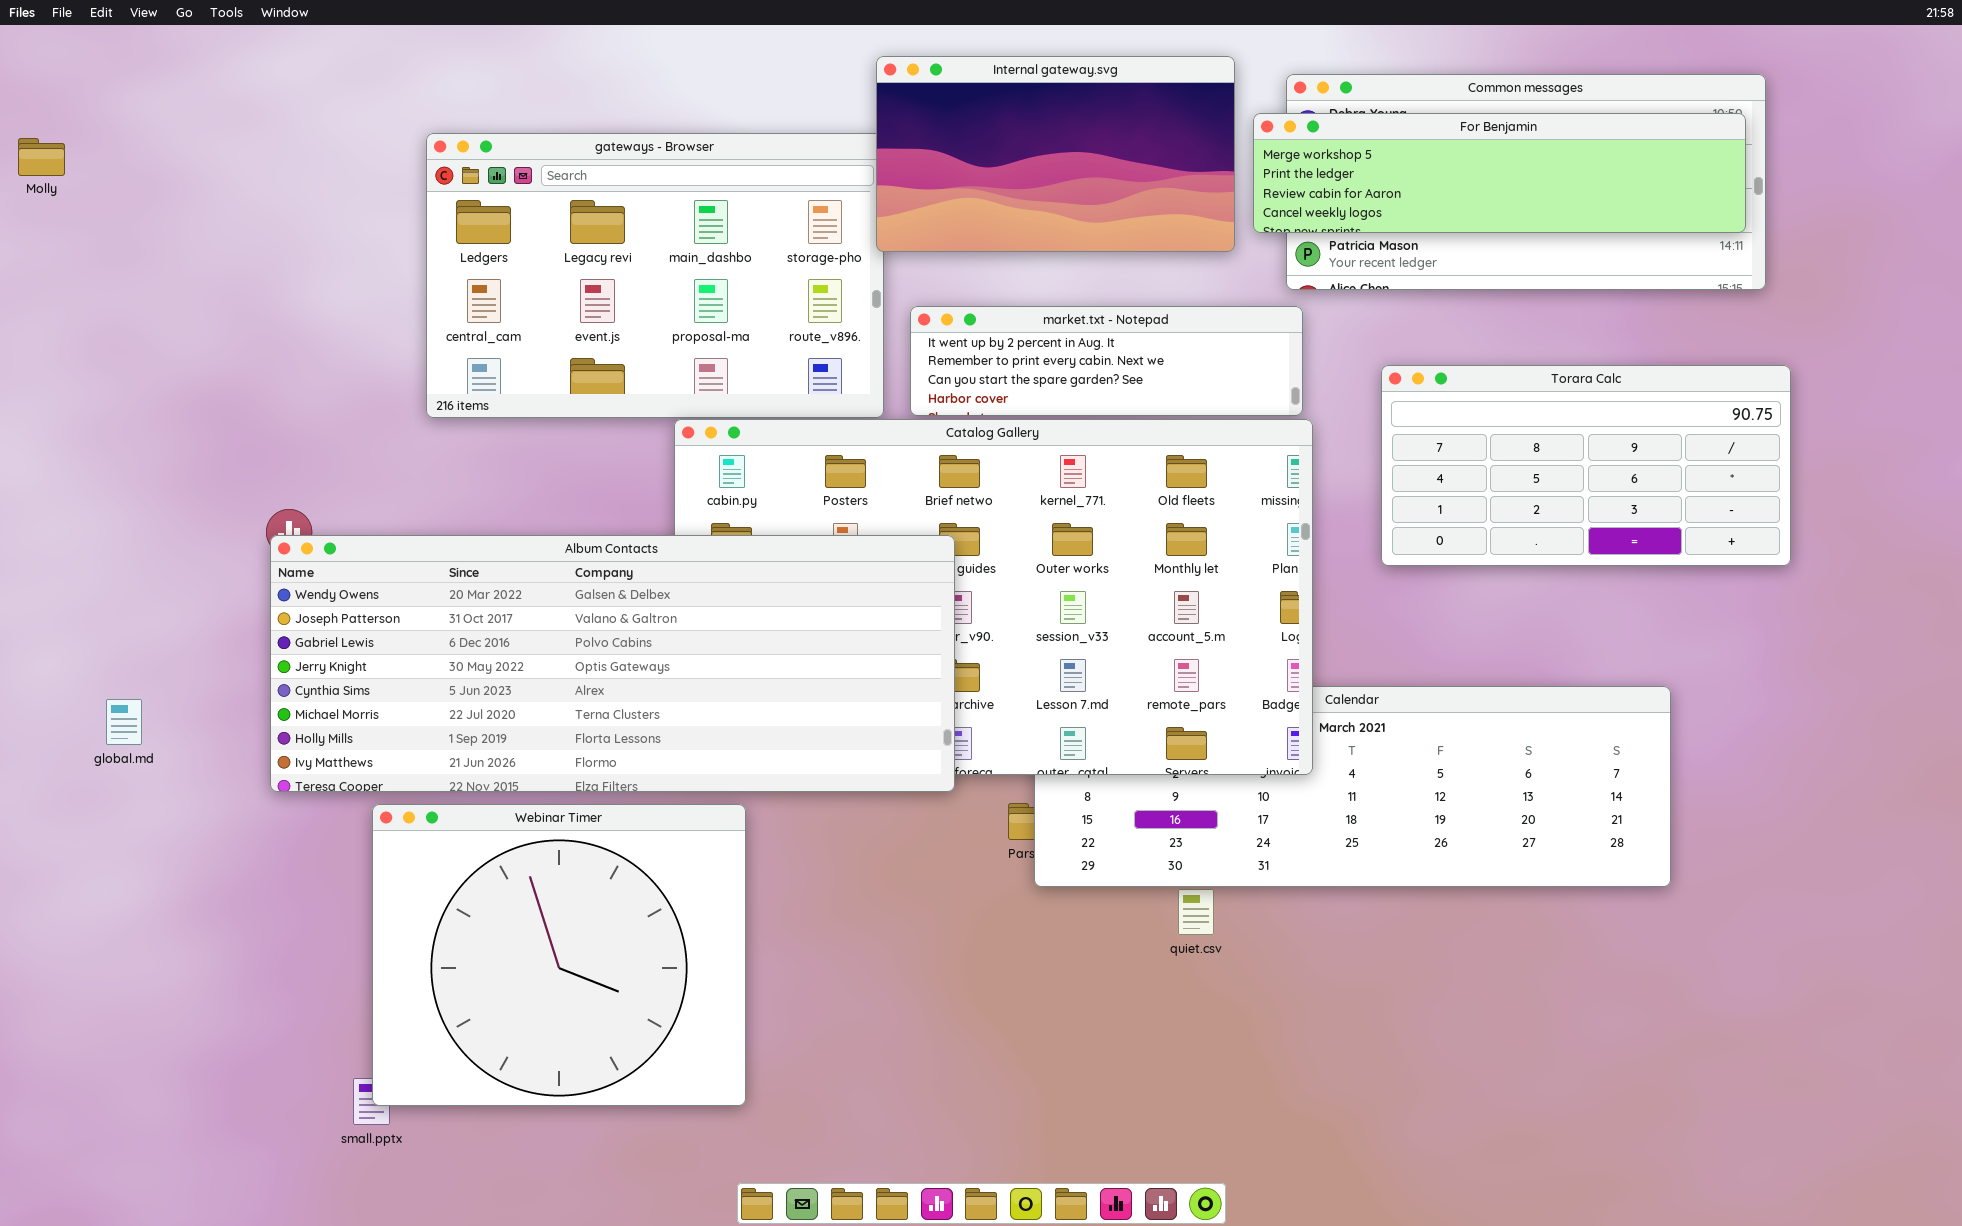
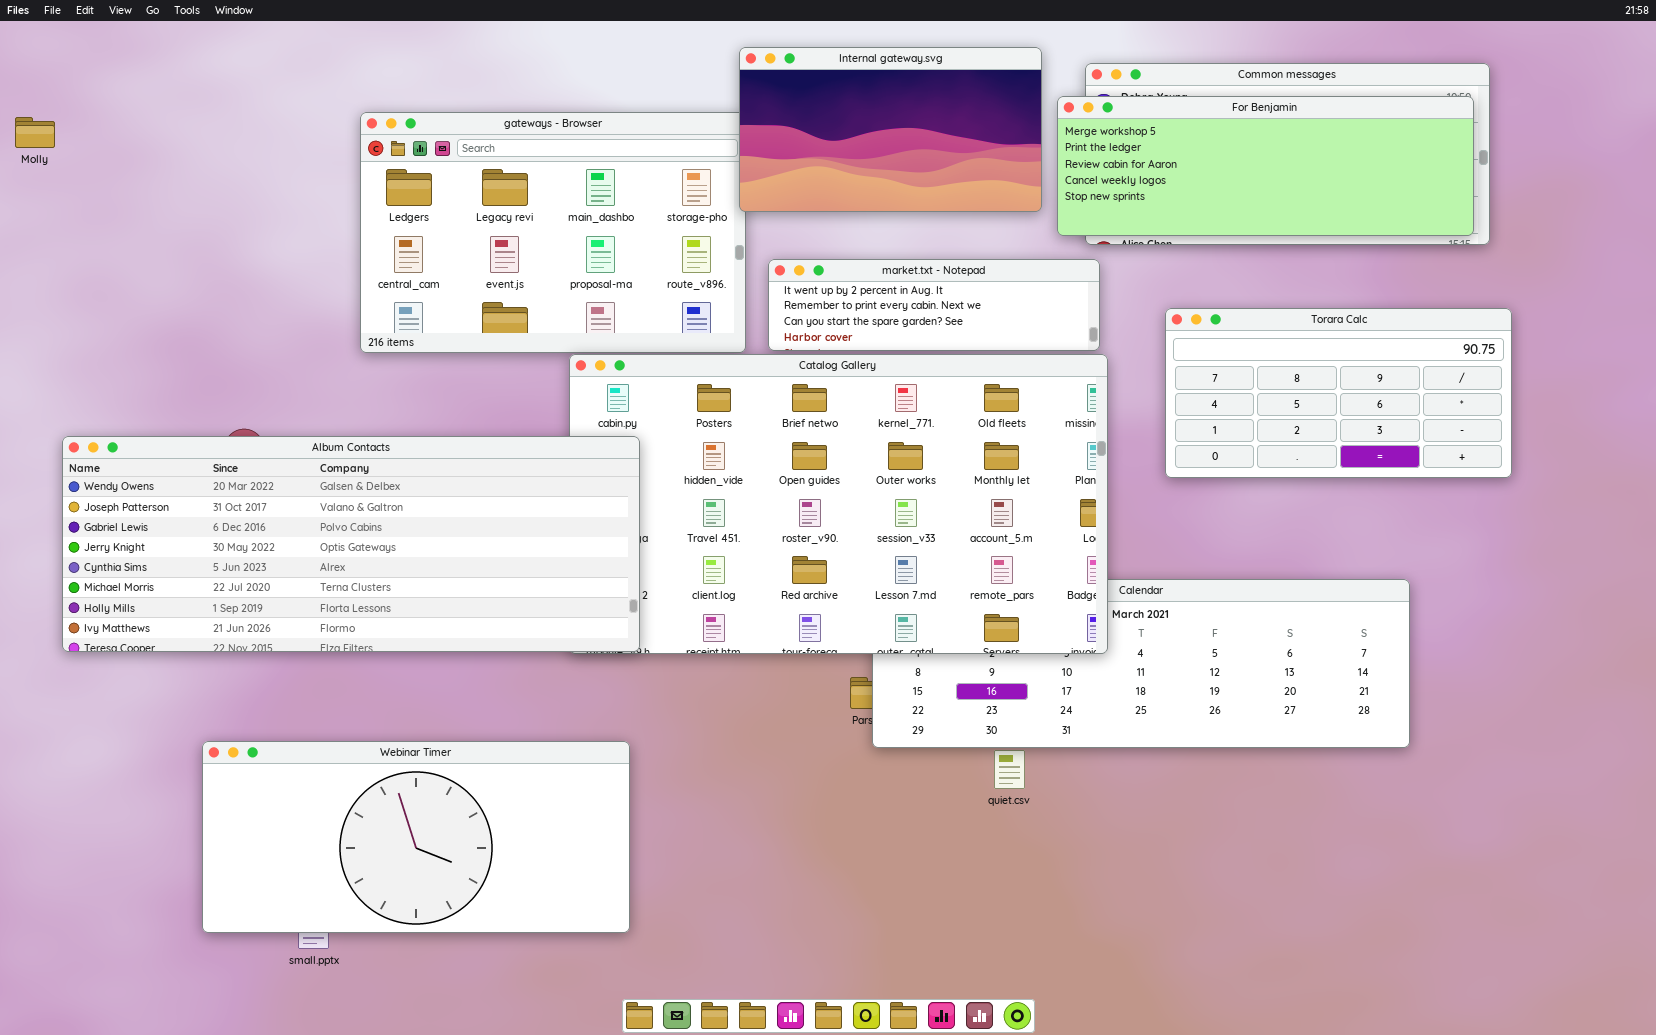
For Benjamin: [1253,113,1746,233] -> [1057,96,1474,236], resized
Album Contacts: [270,535,955,792] -> [62,436,640,652], moved
Webinar Timer: [372,804,746,1106] -> [202,741,630,933], resized

